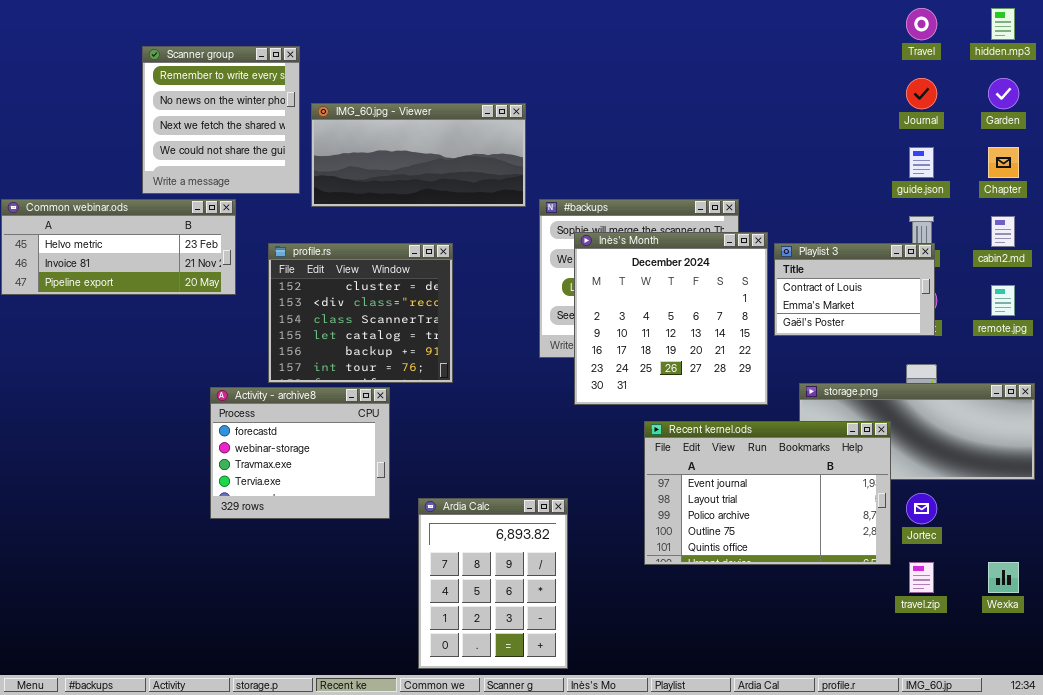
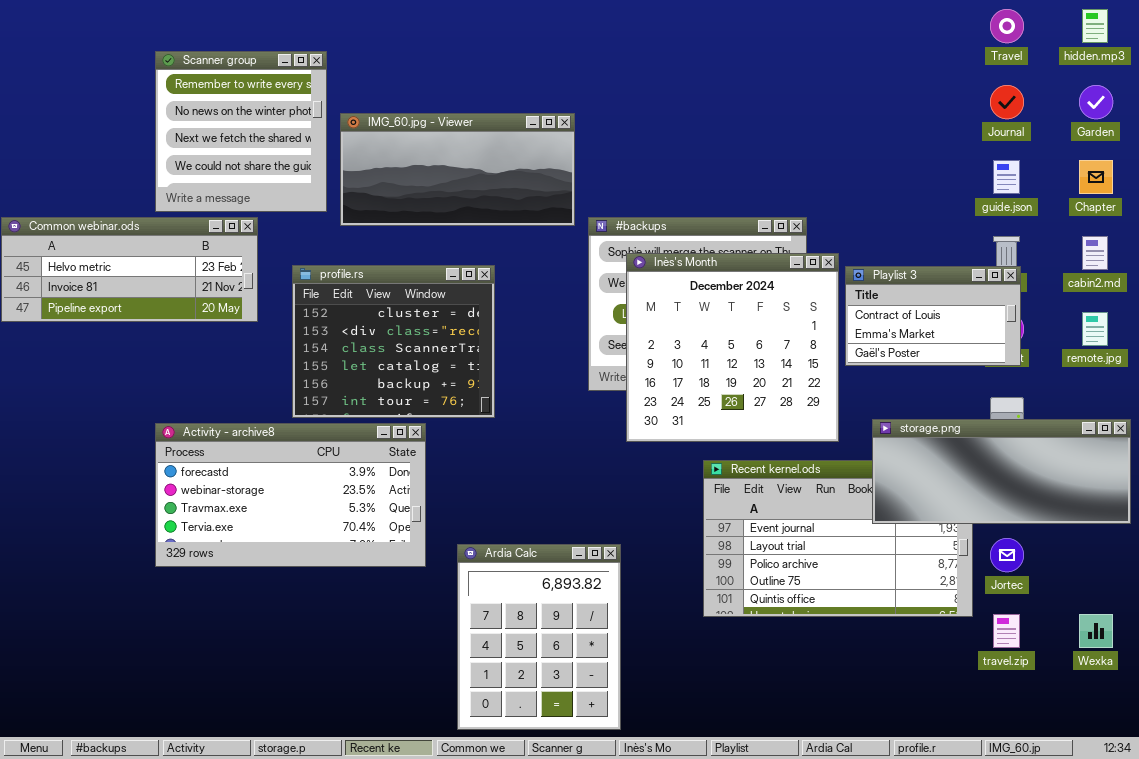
storage.png: [799,383,1035,480] -> [872,419,1131,524], raised
Activity - archive8: [210,387,390,519] -> [155,423,426,567], resized

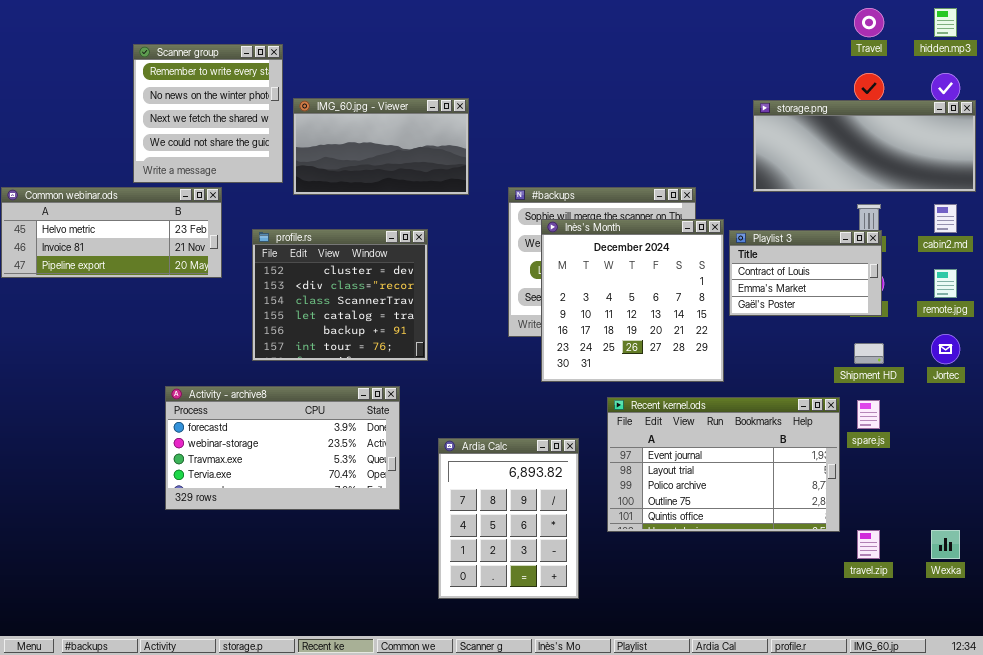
IMG_60.jpg - Viewer: [340,113,575,226] -> [293,98,469,195], resized
storage.png: [872,419,1131,524] -> [753,100,976,192], moved
Activity - archive8: [155,423,426,567] -> [165,386,400,510], moved
Jortec: [990,538,1024,572] -> [931,334,960,364], moved
Ardia Calc: [457,544,621,730] -> [438,438,579,599], moved

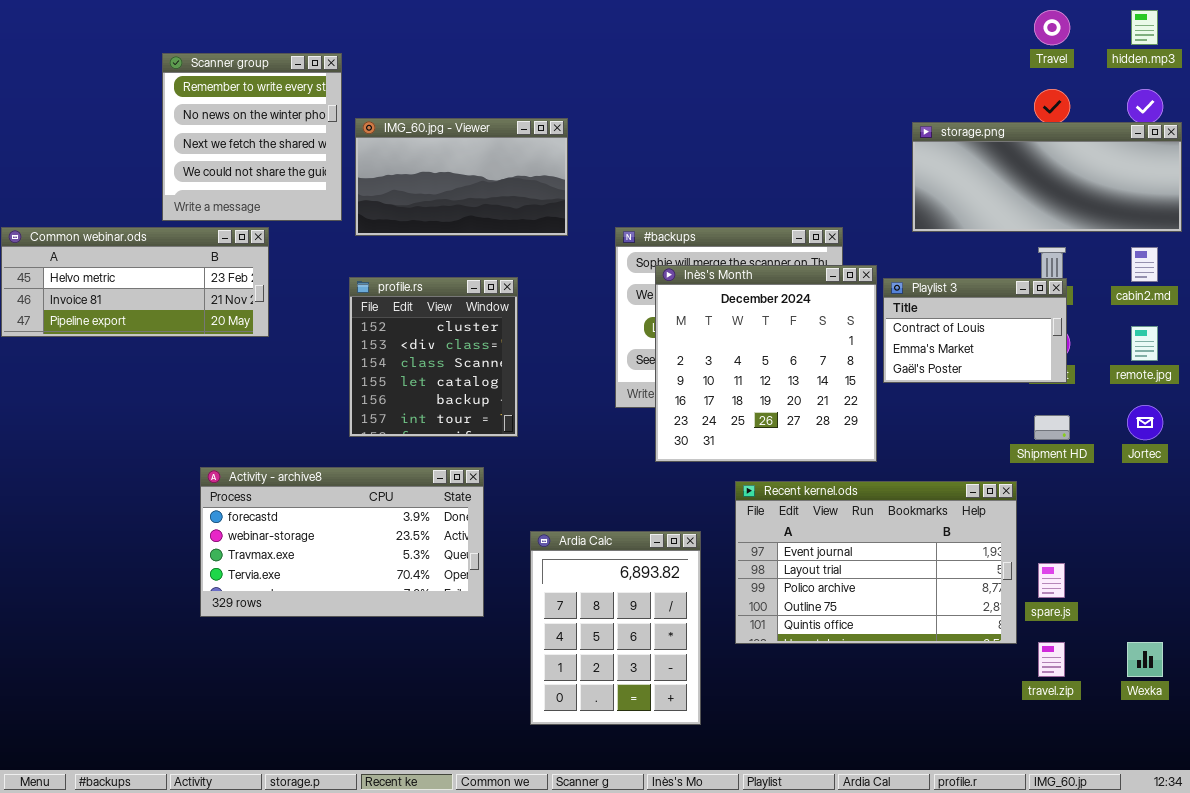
profile.rs: [252,229,428,361] -> [349,277,518,437], resized
spare.js: [857,400,880,429] -> [1038,563,1065,598], moved

